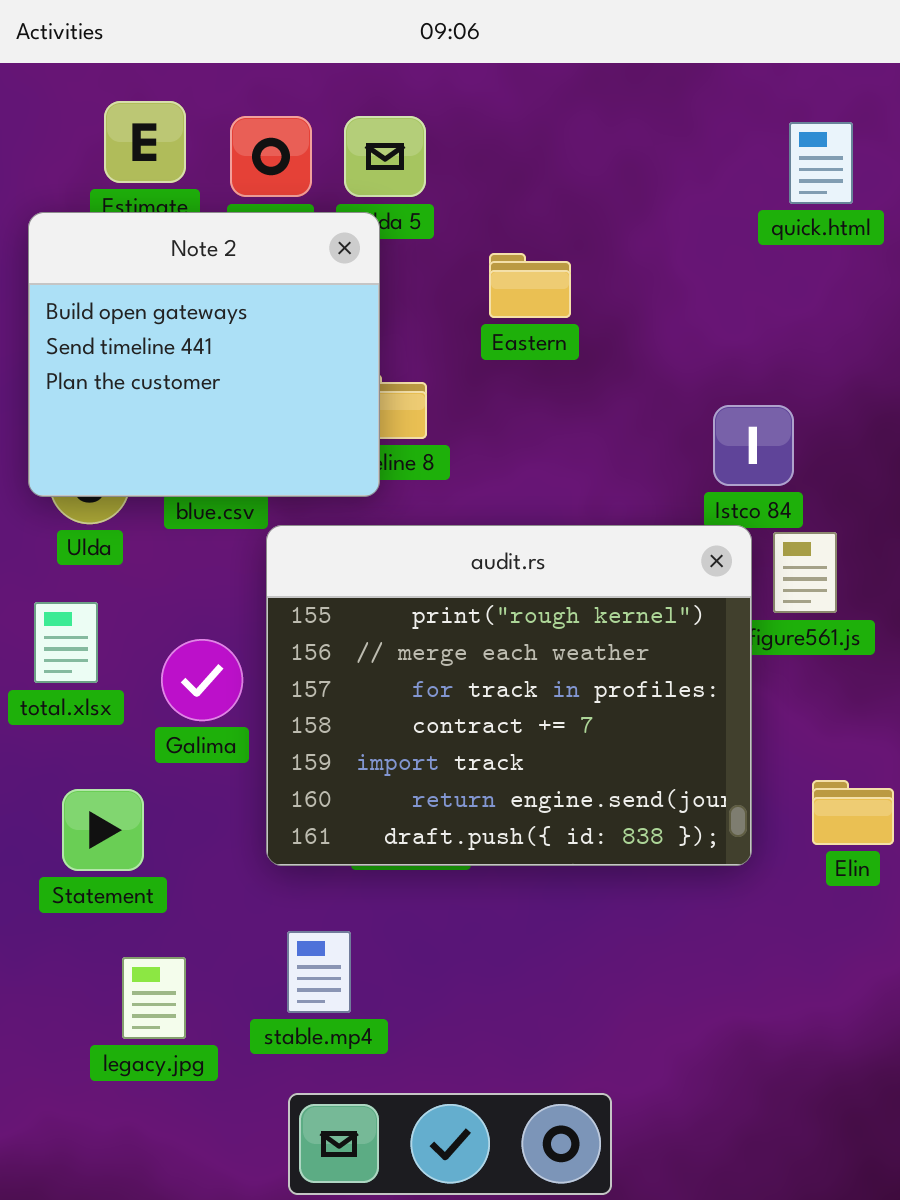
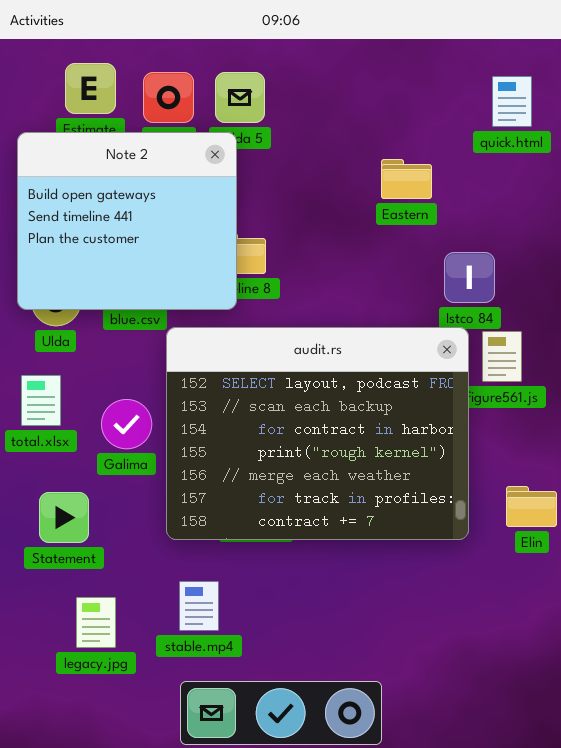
Eastern: [489,253,571,318] -> [381,159,432,199], moved
audit.rs: [266,525,752,866] -> [166,327,469,540], scrolled up 3 rows

